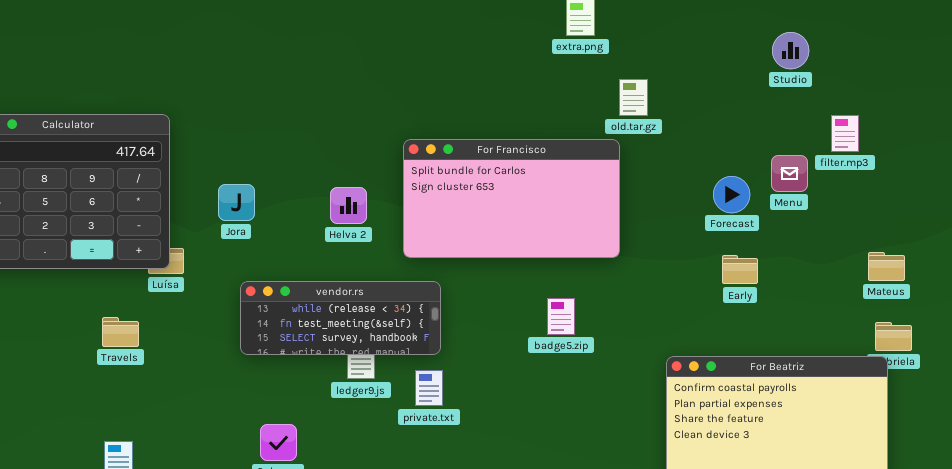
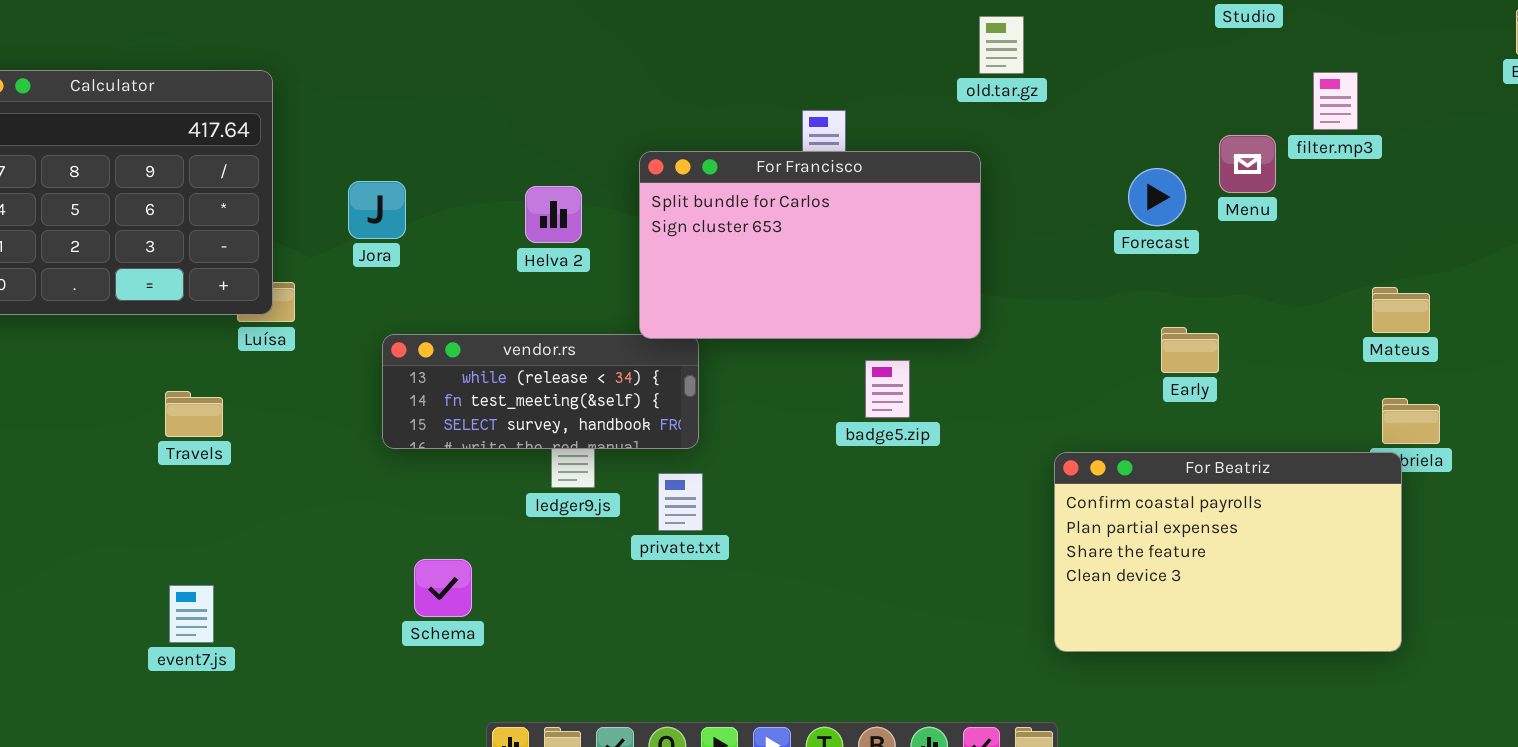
For Francisco: [403,139,620,258] -> [639,151,981,339], moved
Early: [722,255,758,284] -> [1161,327,1219,373], moved

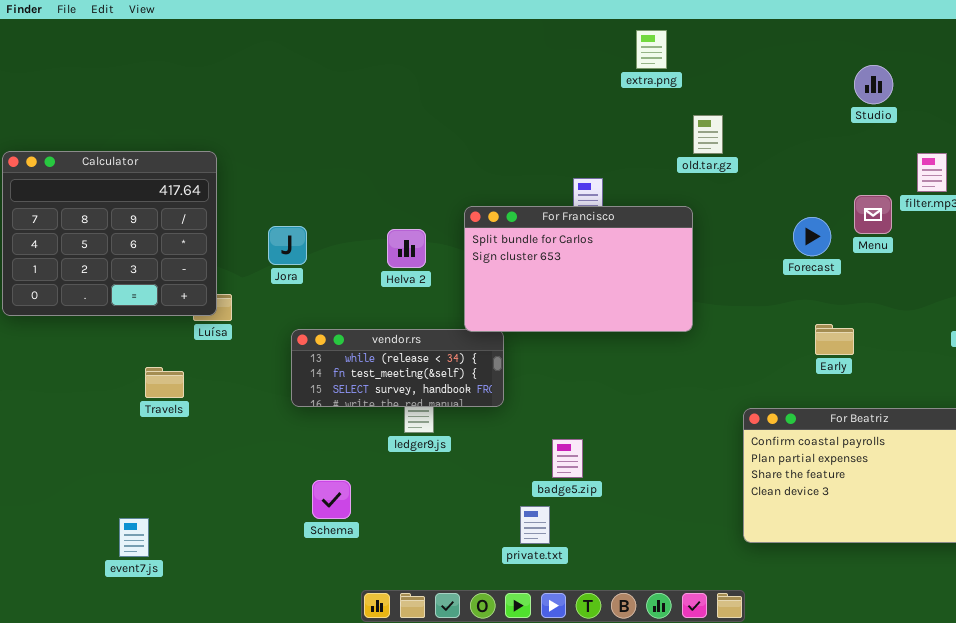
badge5.zip: [865,360,910,418] -> [552,439,583,478], moved
private.txt: [658,473,703,531] -> [520,506,550,544], moved
event7.js: [169,585,214,643] -> [119,518,149,557], moved

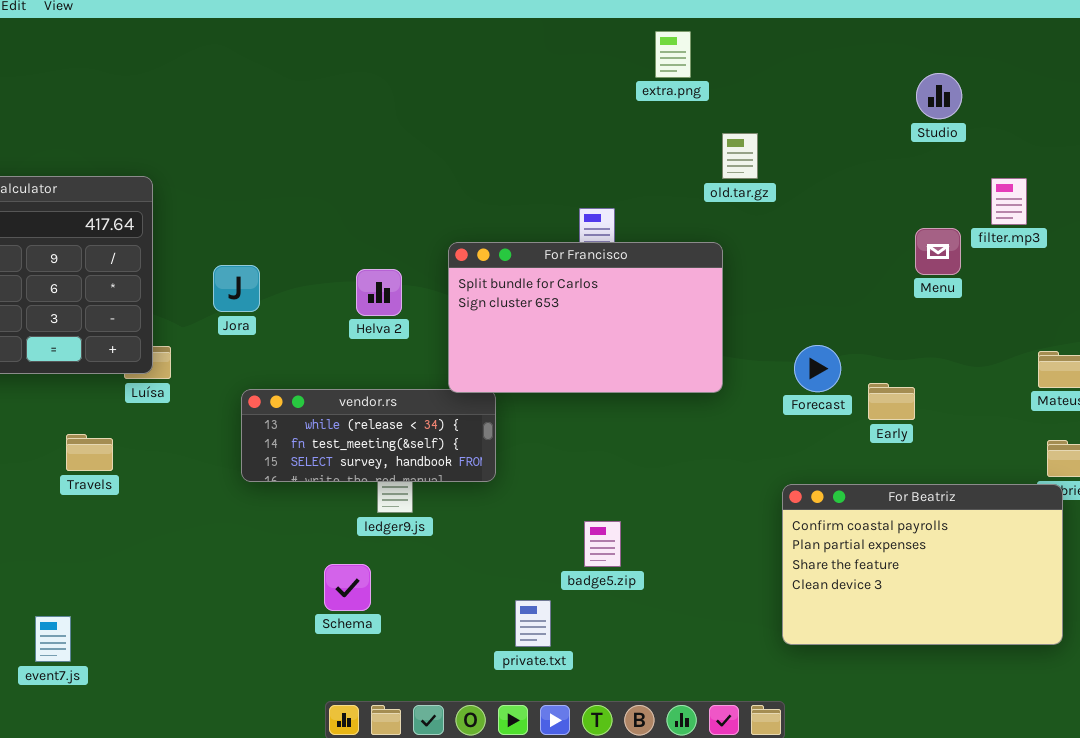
Forecast: [793,217,831,256] -> [794,345,841,392], moved
badge5.zip: [552,439,583,478] -> [584,521,621,567], moved
Schema: [312,480,351,519] -> [324,564,371,611], moved

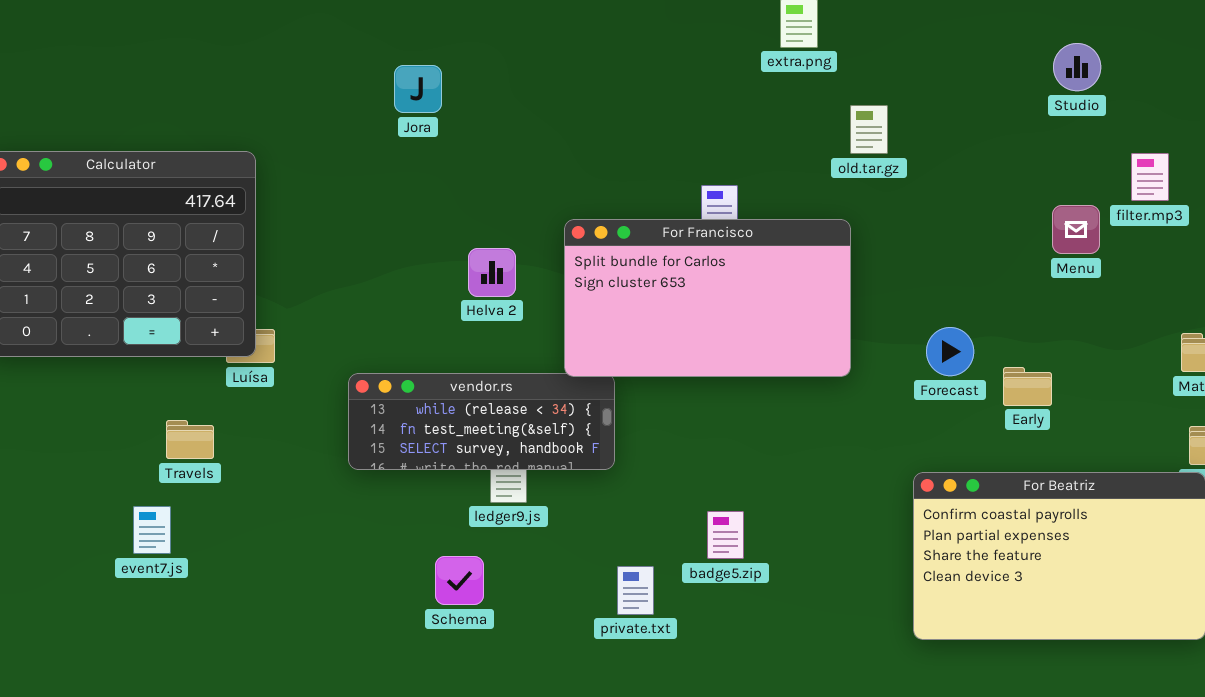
Jora: [213,265,260,312] -> [394,65,442,113], moved
private.txt: [515,600,551,647] -> [617,566,654,615], moved
event7.js: [35,616,71,662] -> [133,506,171,554], moved

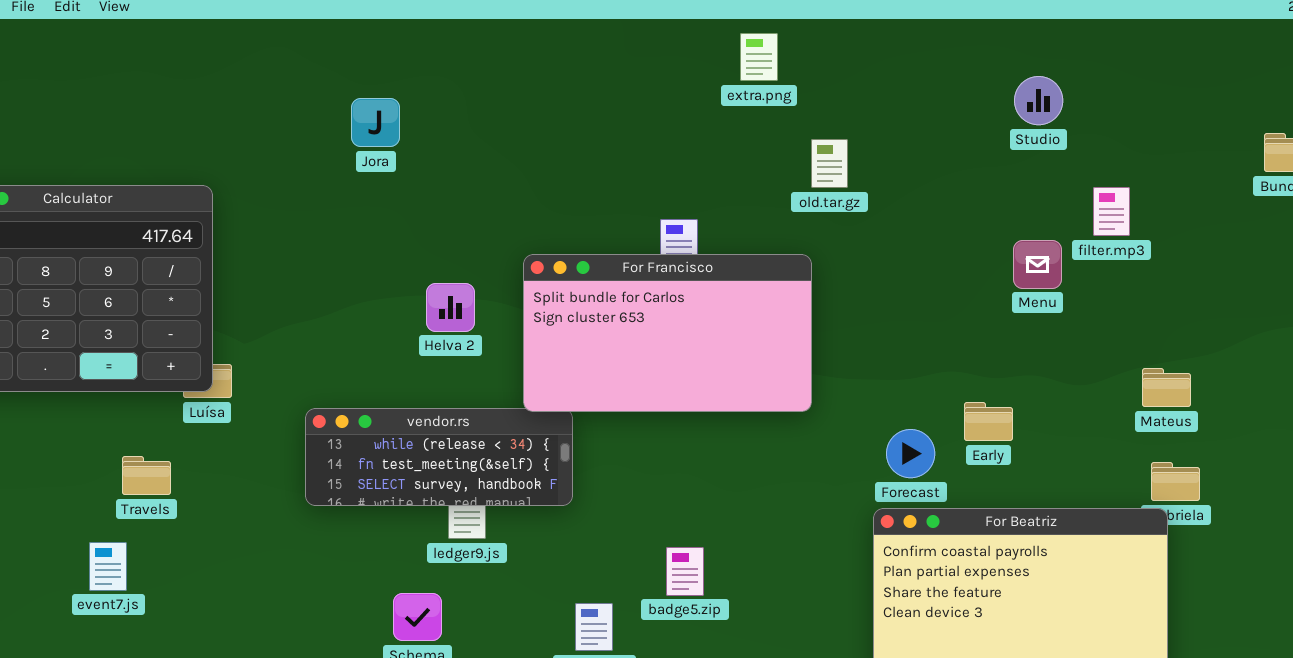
Forecast: [926,327,974,376] -> [886,429,935,478], moved

